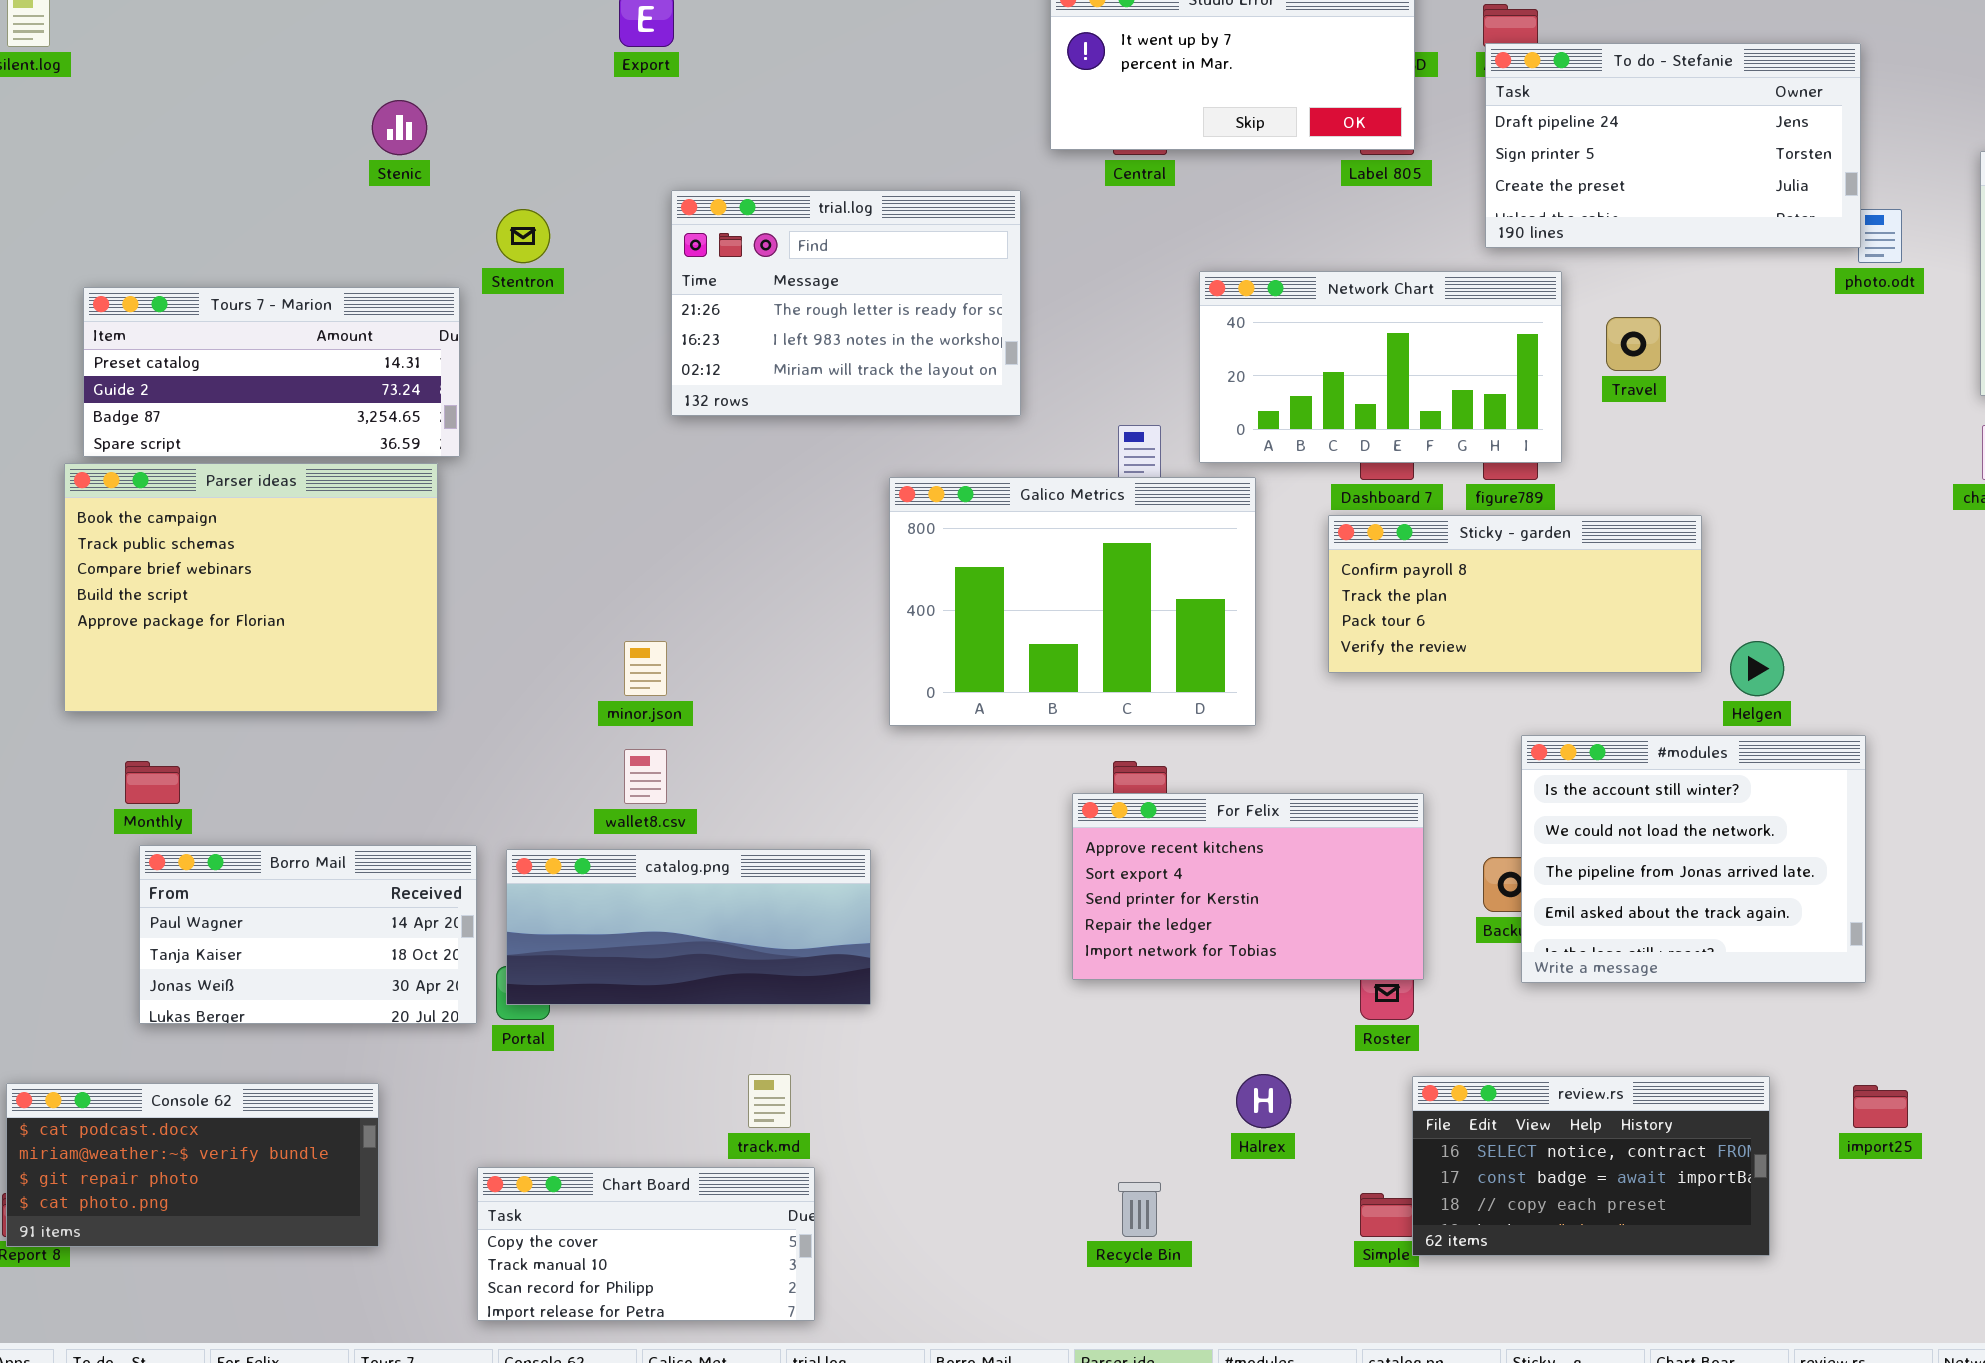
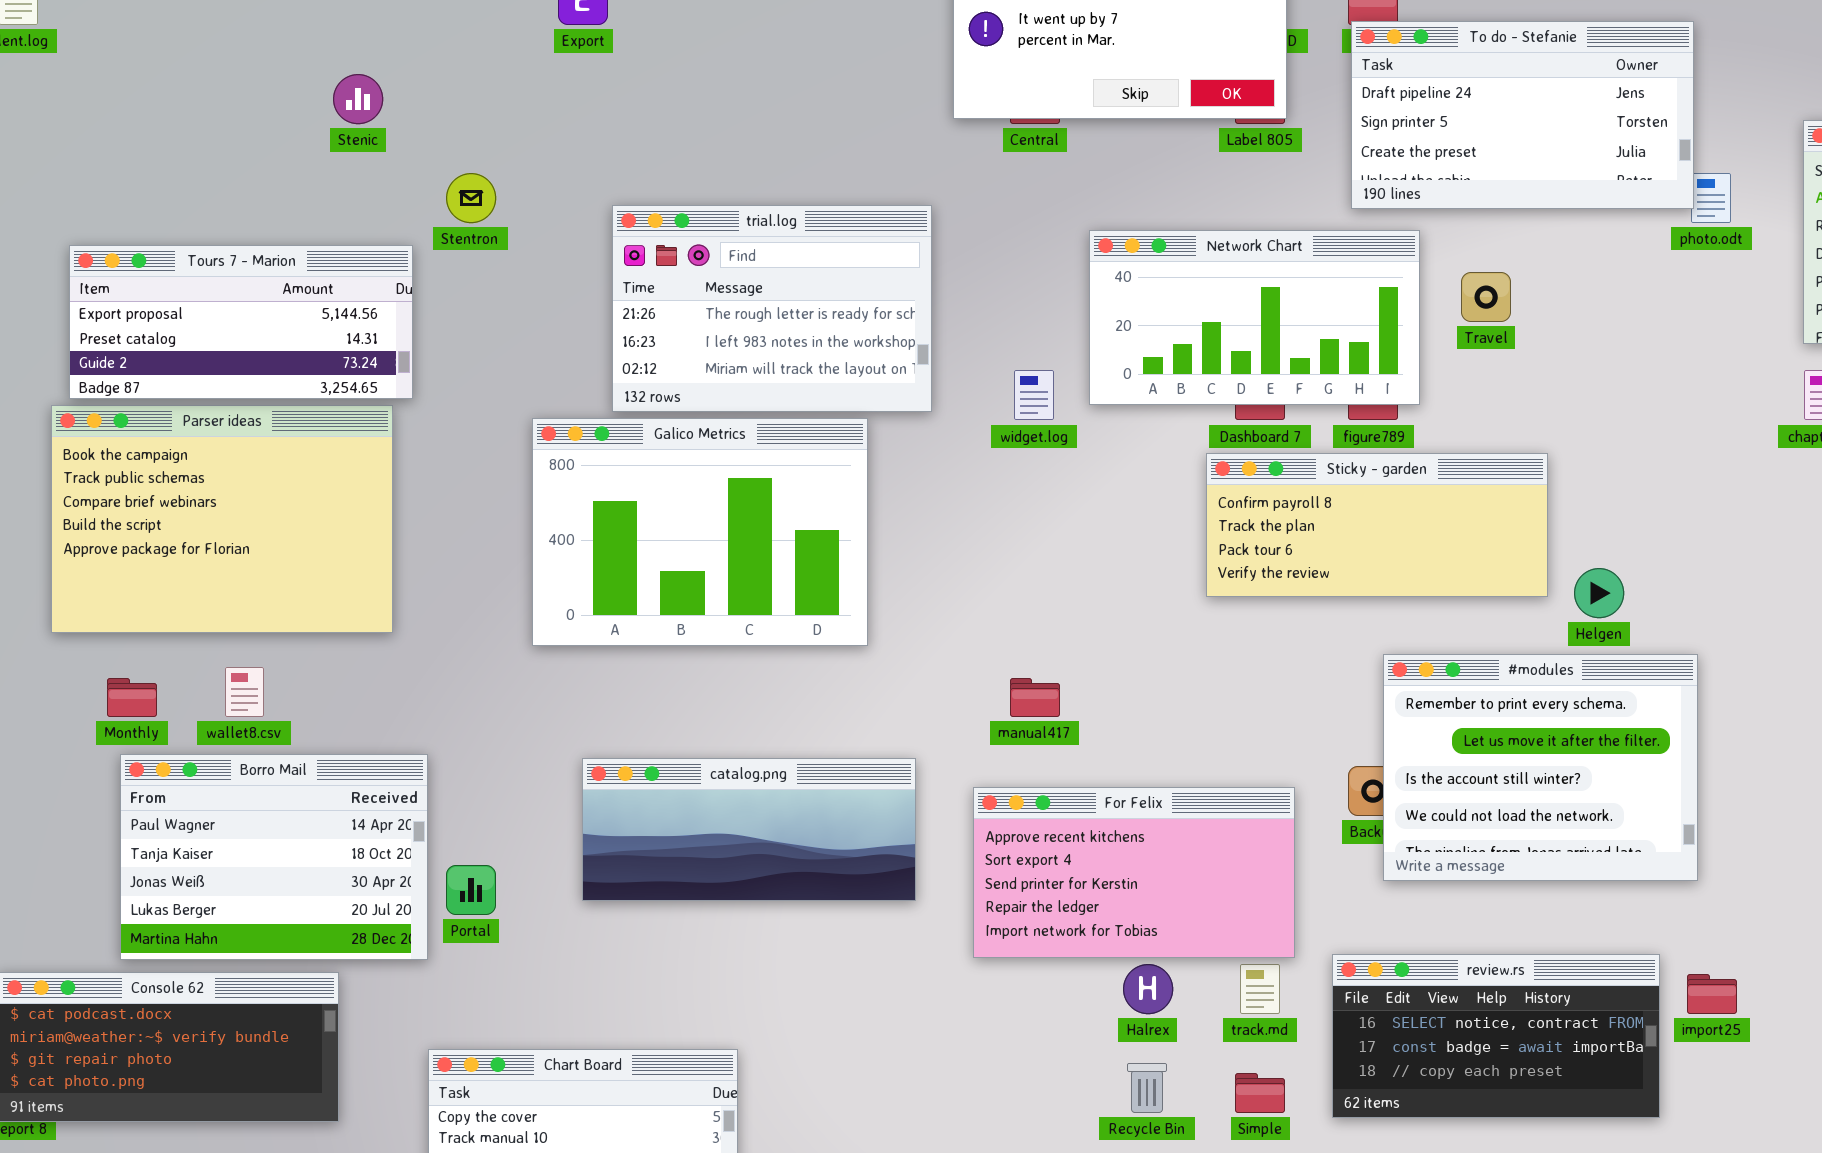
trial.log: [671,190,1021,416] -> [612,205,932,412], moved
Tours 7 - Marion: [83,287,460,457] -> [69,245,413,399], scrolled up 1 row
Galico Metrics: [889,477,1256,726] -> [532,418,868,646], moved
#modules: [1521,735,1866,983] -> [1383,654,1698,881], scrolled up 2 rows
wallet8.csv: [624,749,667,804] -> [225,667,264,717], moved
For Felix: [1072,793,1424,980] -> [973,787,1295,958], moved
Borro Mail: [139,845,477,1024] -> [120,754,428,960], resized
catalog.png: [506,849,871,1005] -> [582,758,916,901], moved
track.md: [748,1074,791,1128] -> [1240,964,1280,1014], moved
review.rs: [1412,1076,1770,1256] -> [1332,954,1660,1118], moved
Recycle Bin: [1118,1182,1161,1237] -> [1127,1063,1167,1113], moved

